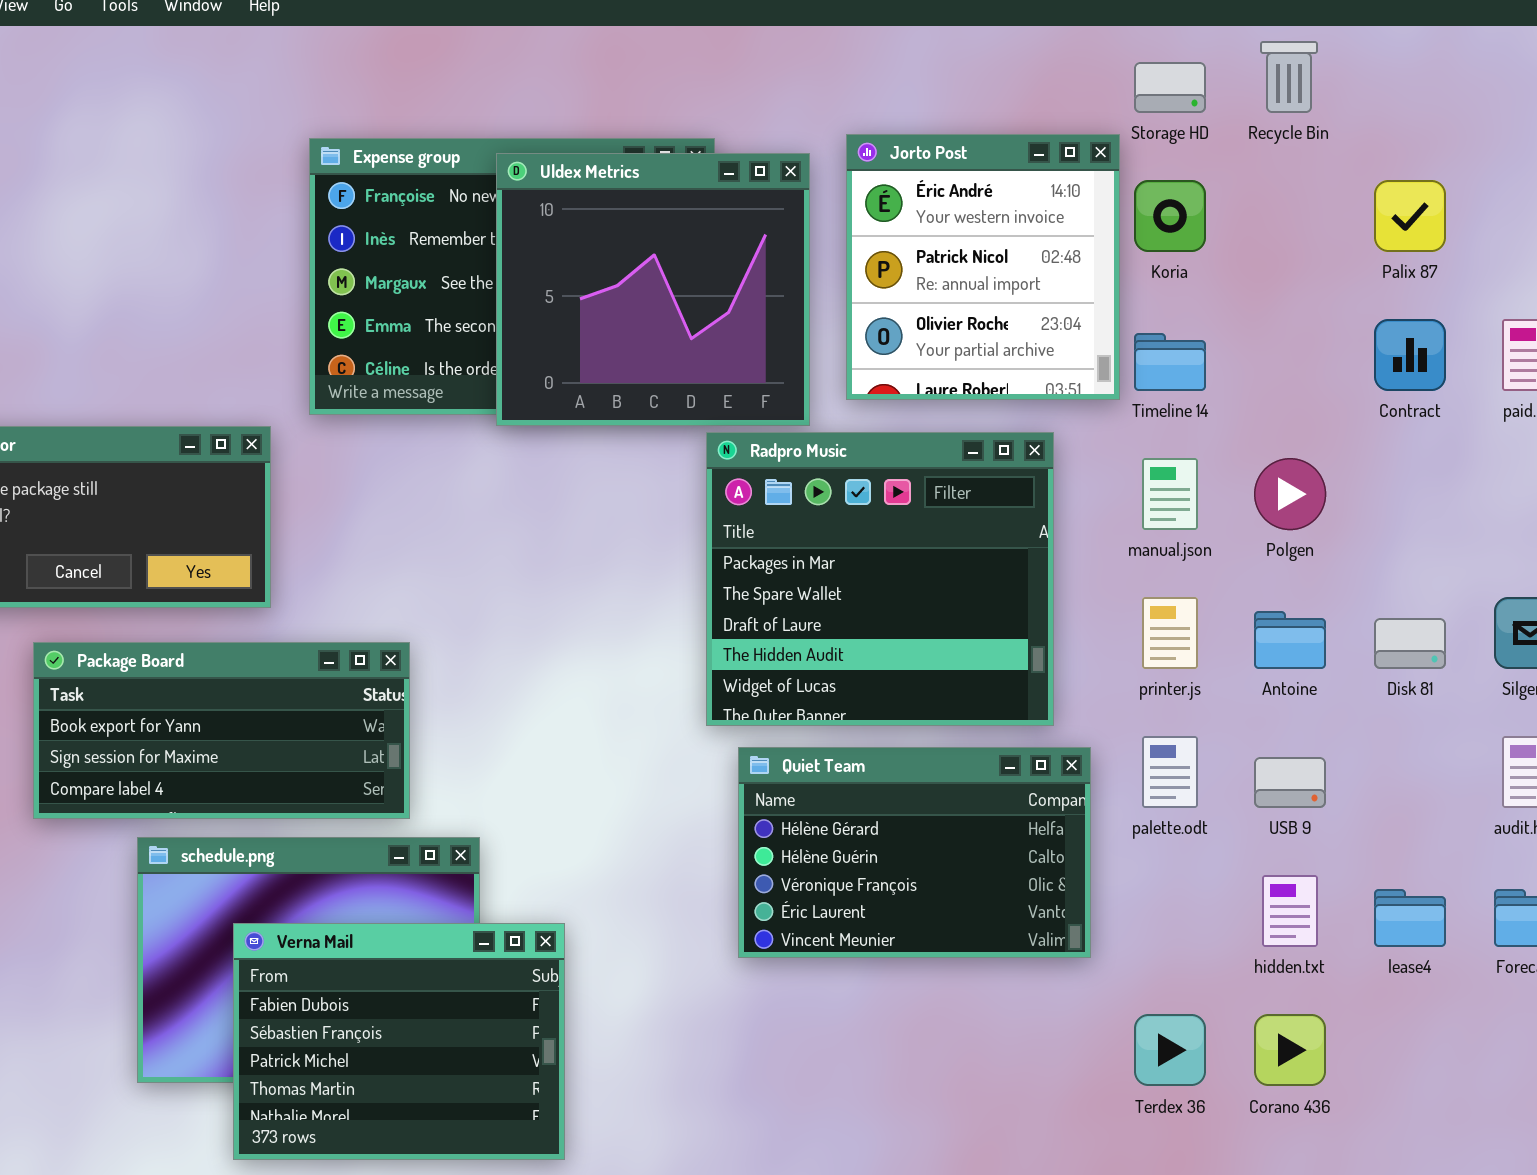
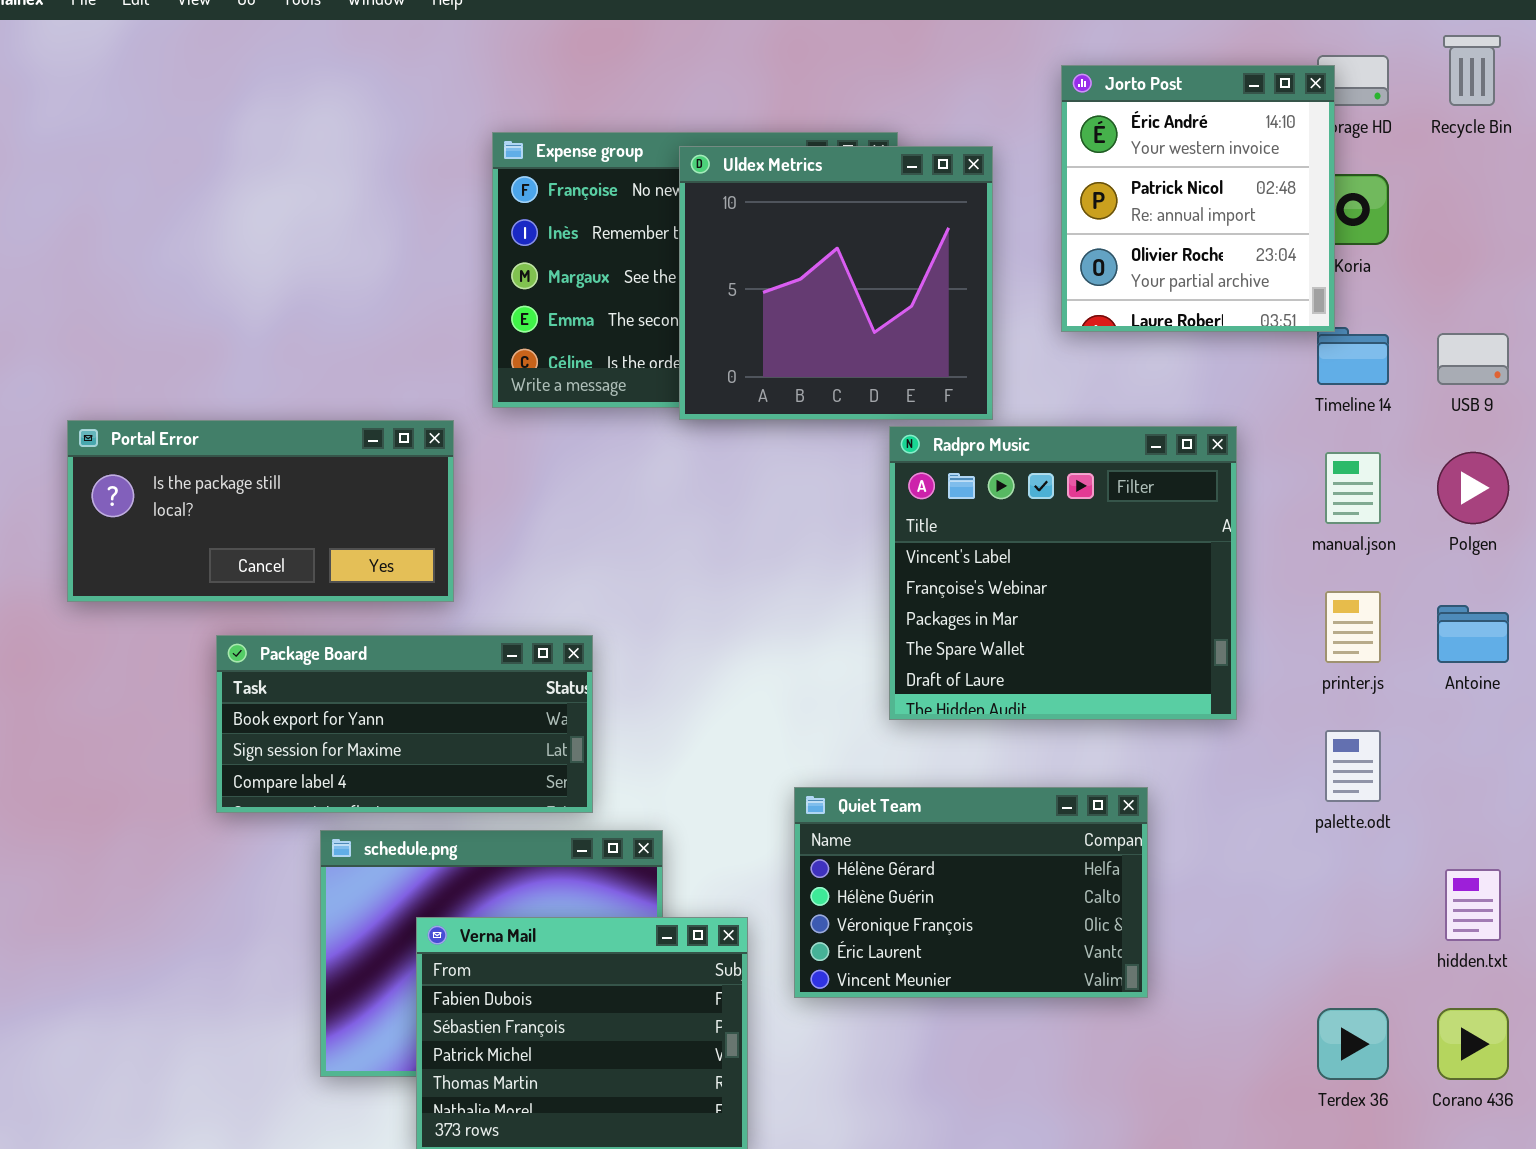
Jorto Post: [846,134,1120,400] -> [1061,65,1335,332], moved
Radpro Music: [706,432,1054,726] -> [889,426,1237,720], scrolled up 2 rows
Quiet Team: [738,747,1091,958] -> [794,787,1148,998], moved
USB 9: [1254,757,1326,808] -> [1437,333,1509,385], moved

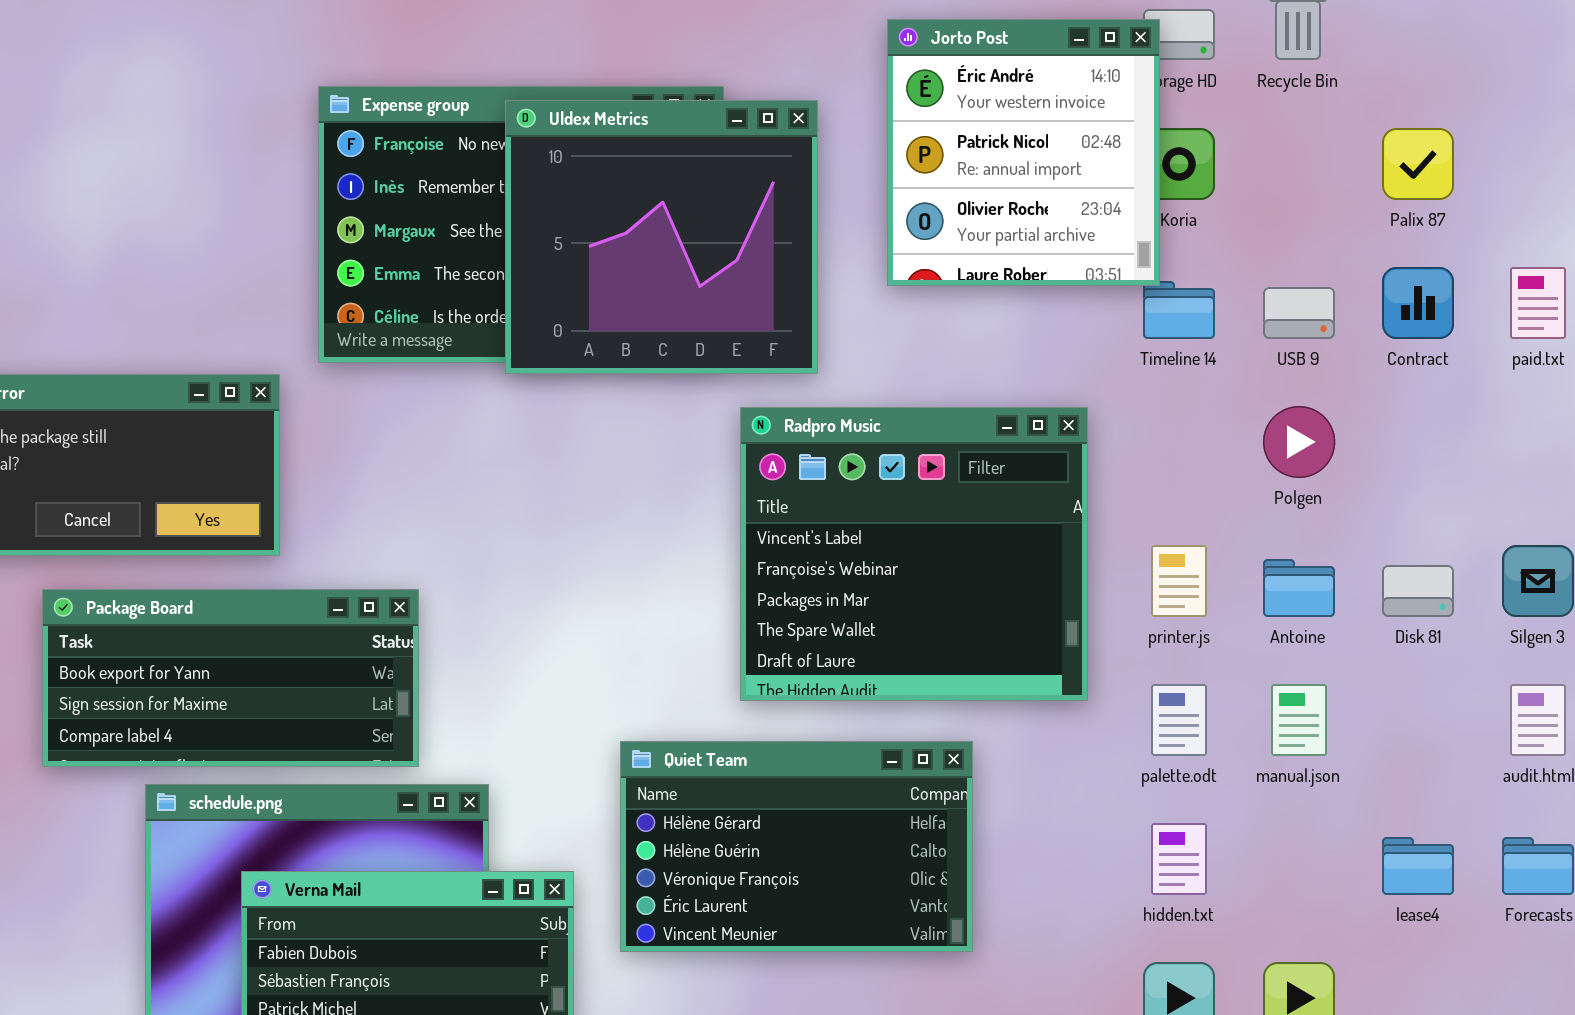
Radpro Music: [889,426,1237,720] -> [740,407,1088,701], moved
manual.json: [1325,452,1381,524] -> [1271,684,1327,756], moved
hidden.txt: [1445,869,1501,941] -> [1151,823,1207,895], moved

